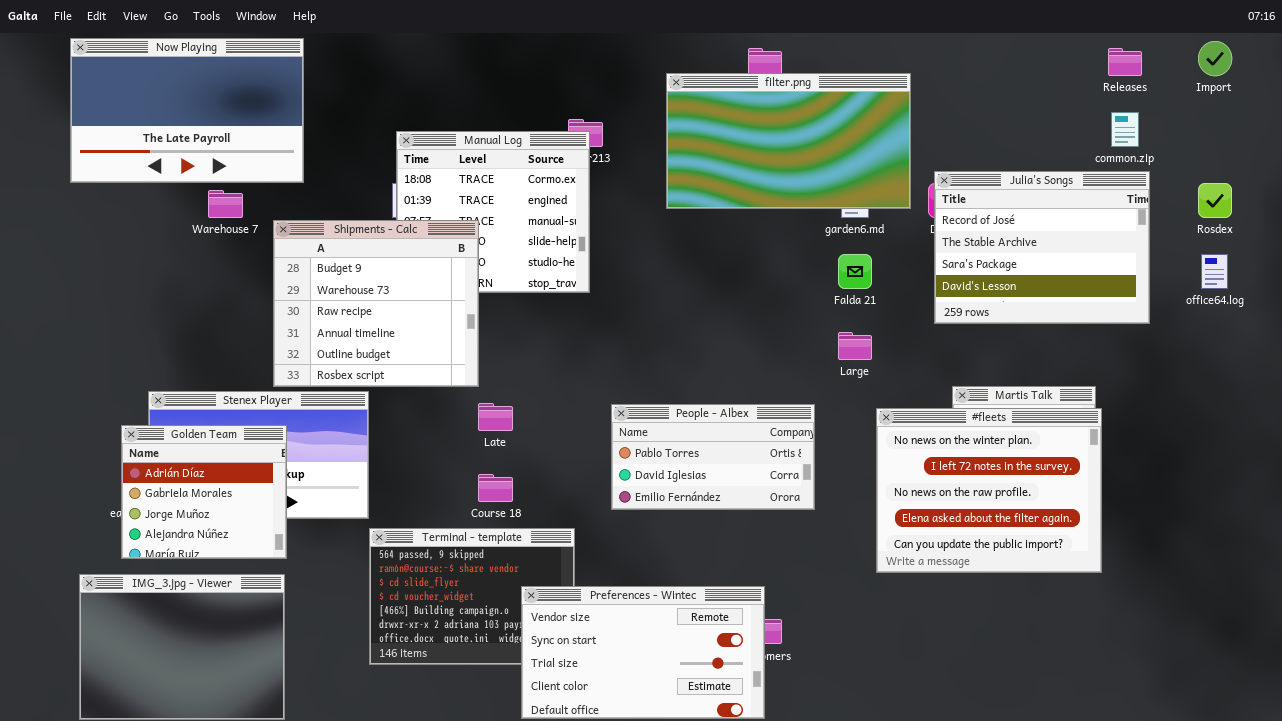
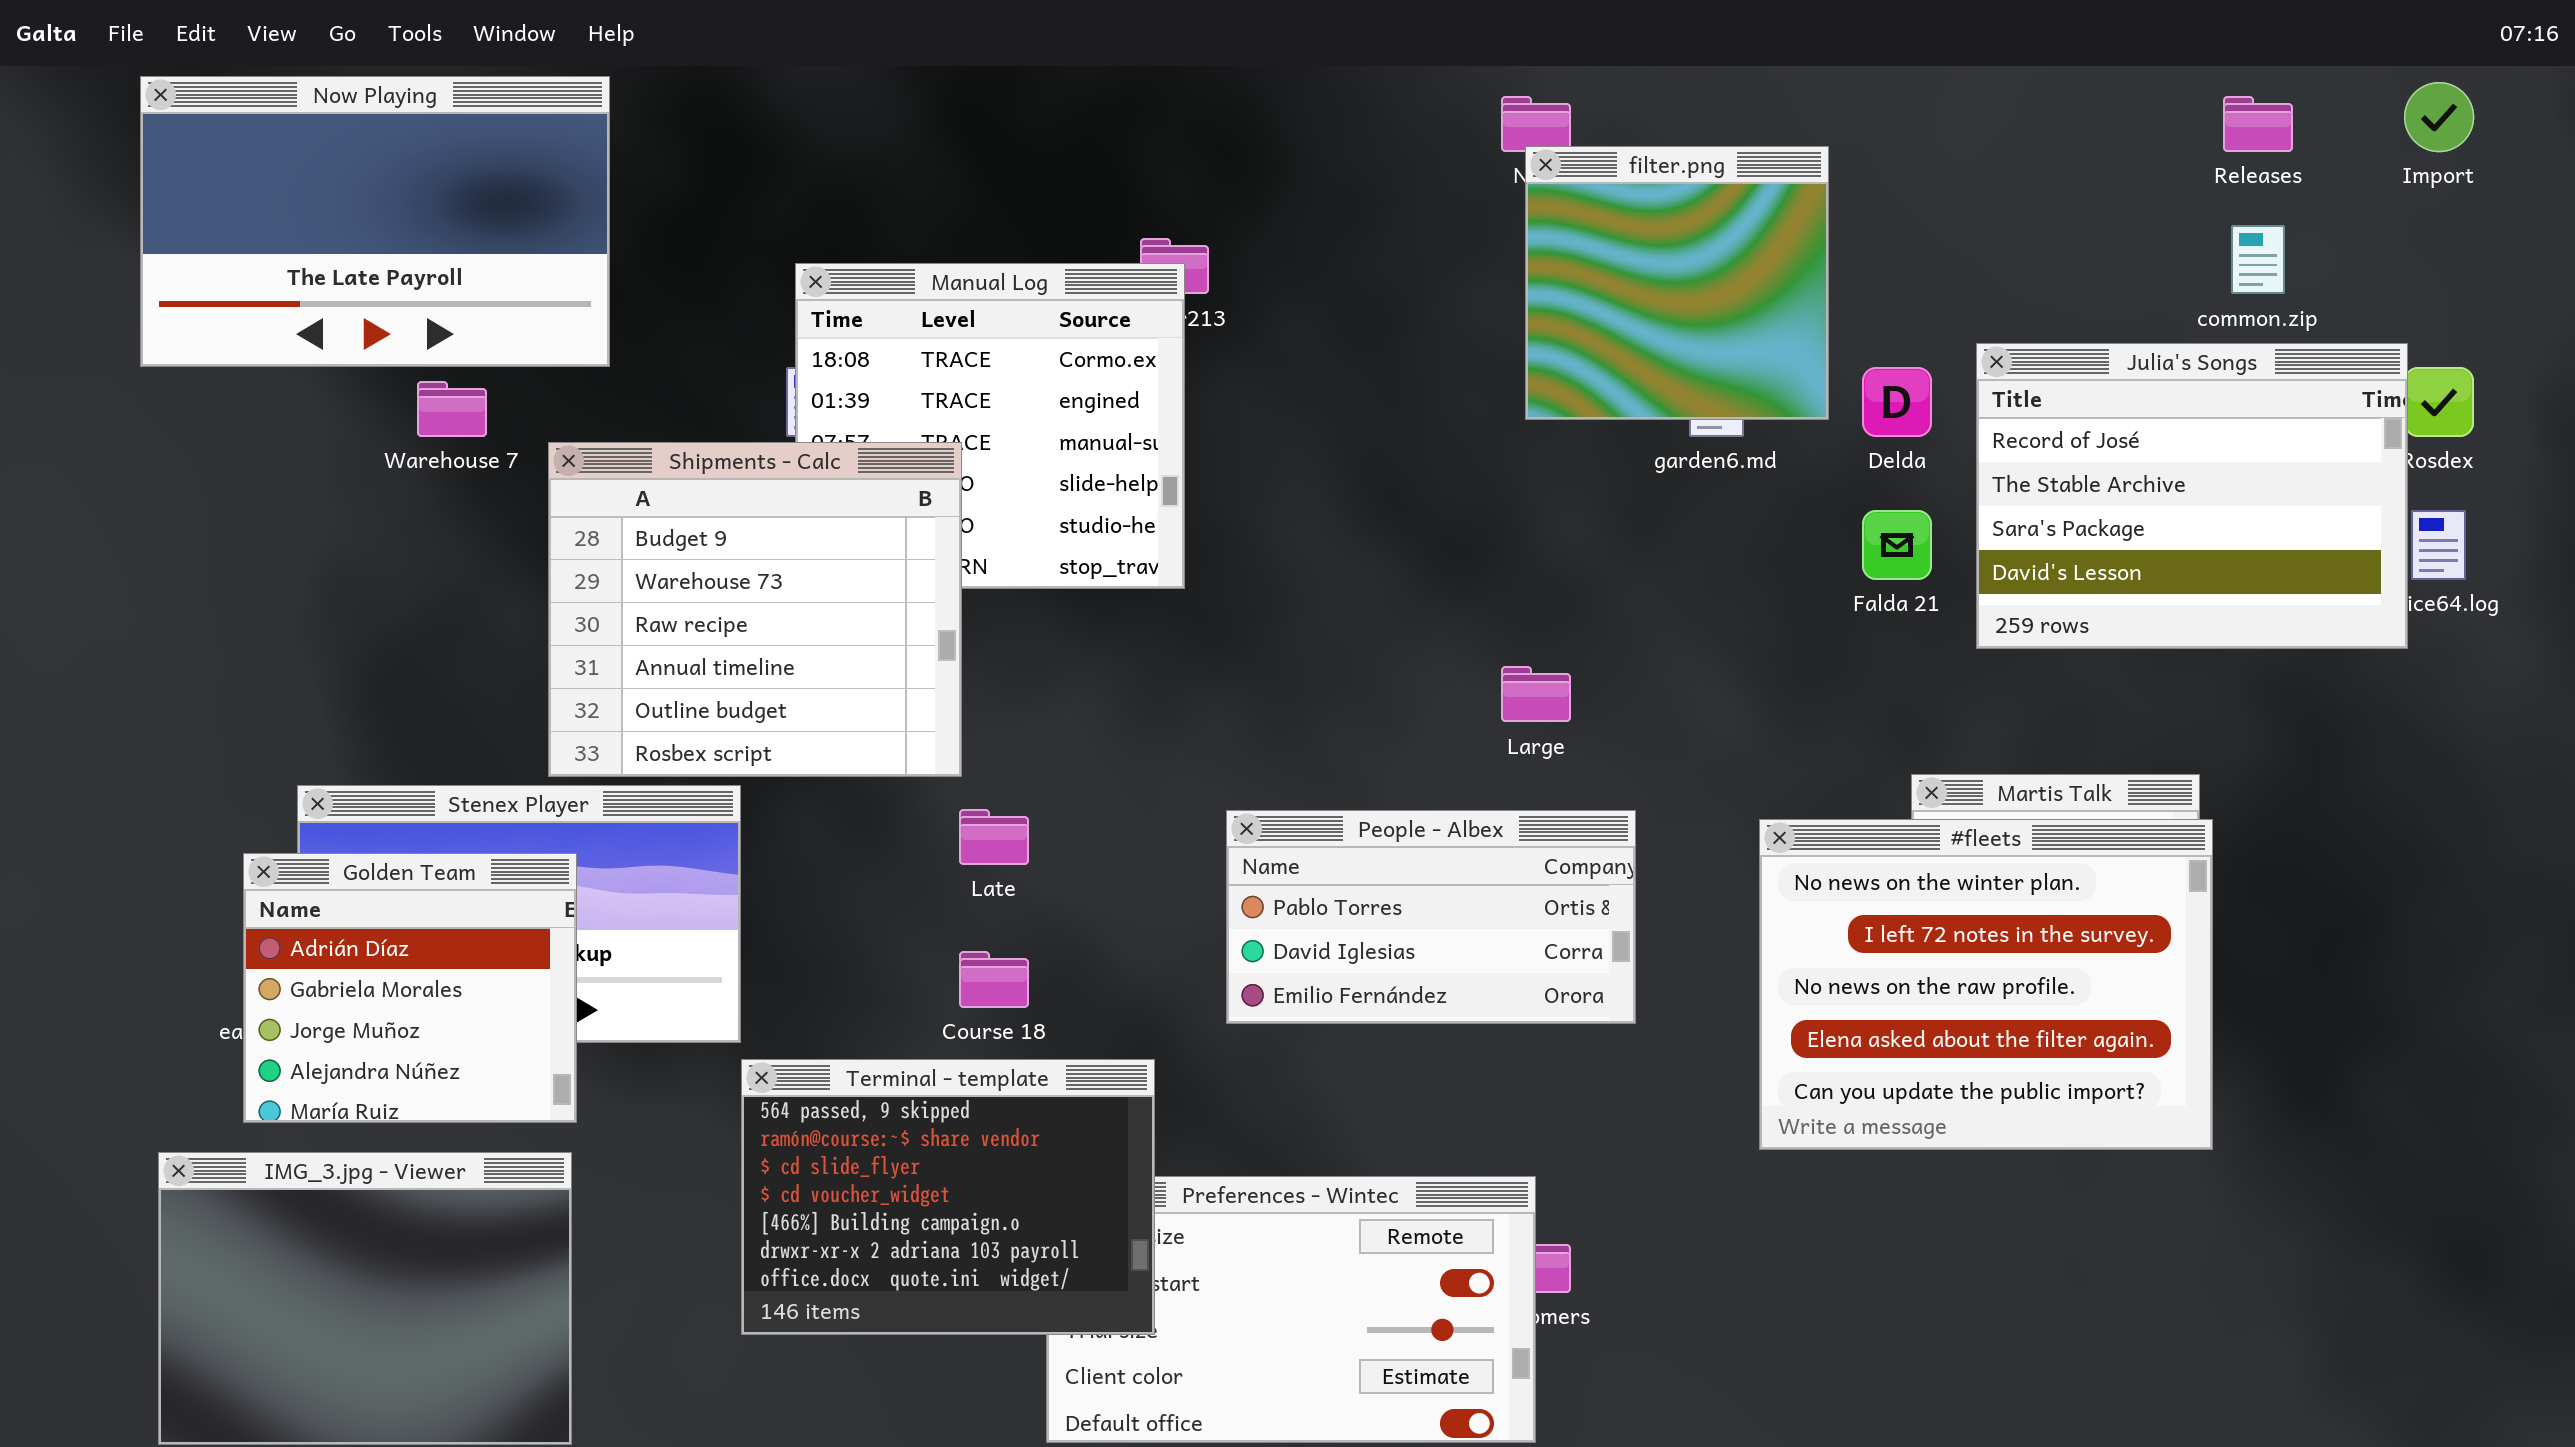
filter.png: [666,73,911,209] -> [1525,146,1829,420], resized
Julia's Songs: [934,171,1150,324] -> [1976,343,2408,649], moved
Falda 21: [838,254,872,289] -> [1862,510,1932,580], moved
Large: [838,332,872,360] -> [1501,666,1571,722], moved
Terminal - template: [369,528,575,665] -> [741,1059,1155,1335], raised

